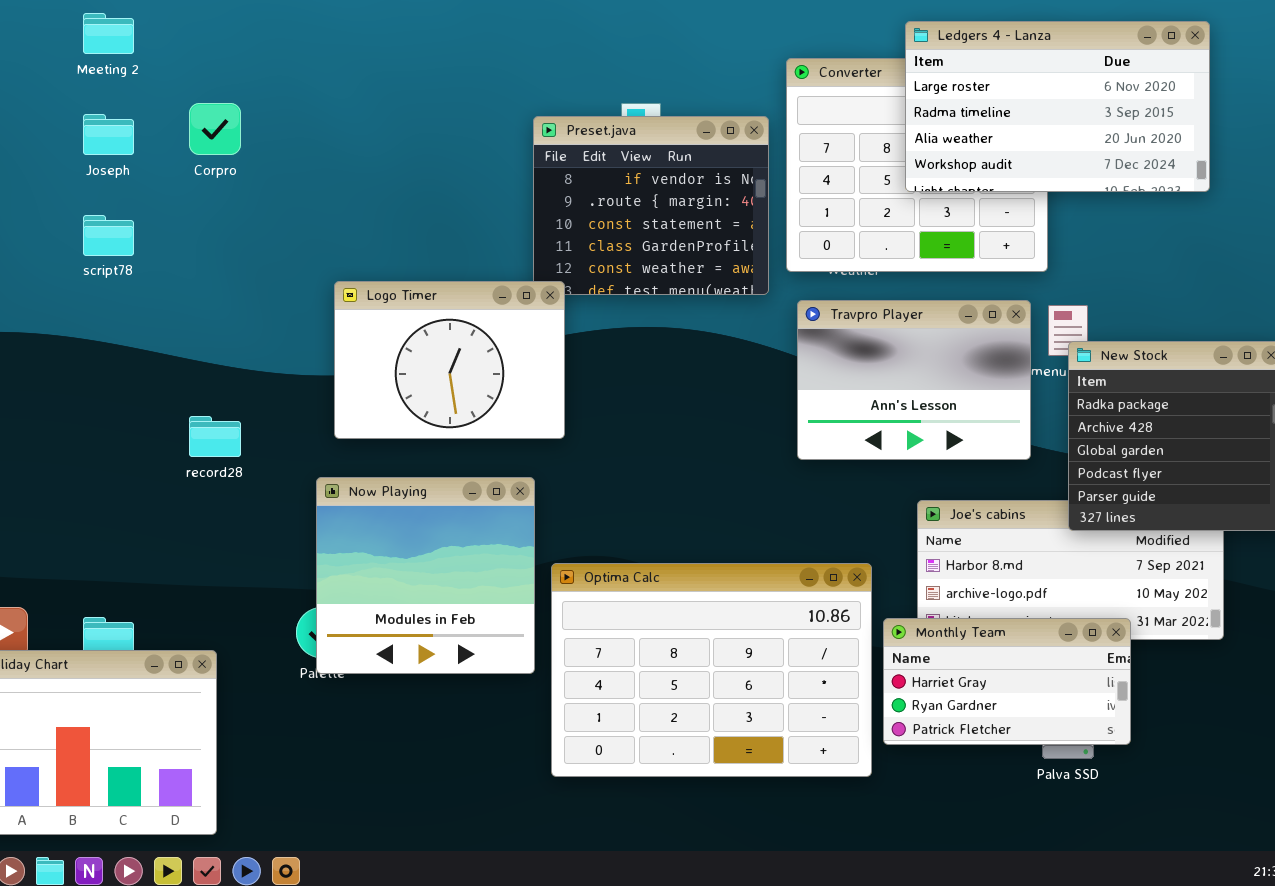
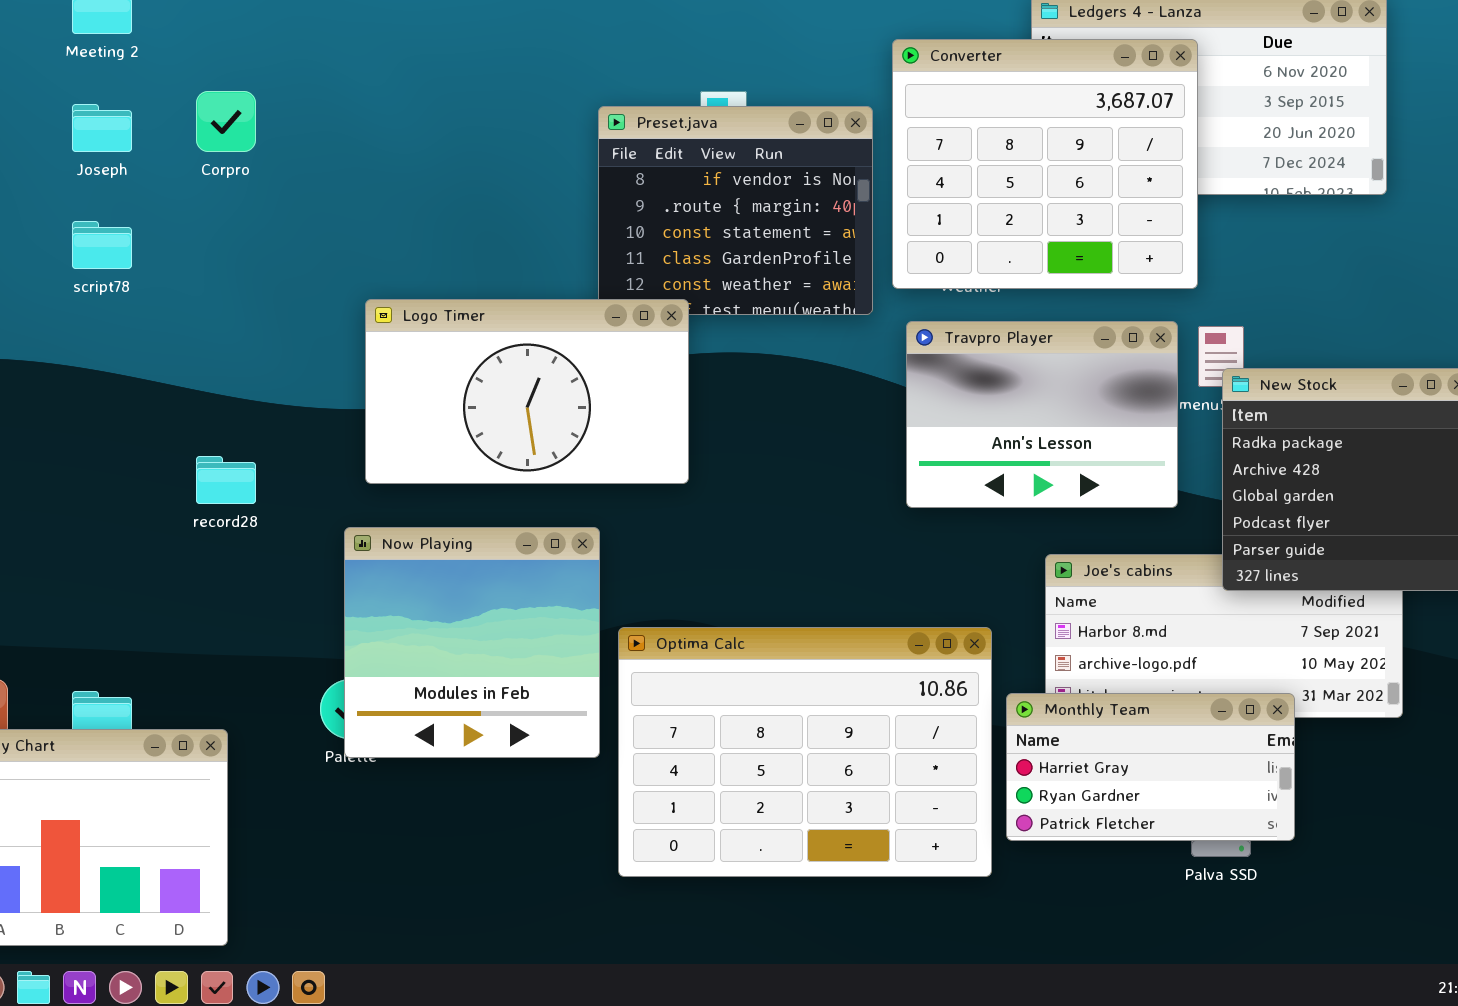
Converter: [786,58,1048,272] -> [892,39,1198,289], raised
Logo Timer: [334,281,565,439] -> [365,299,689,484], resized

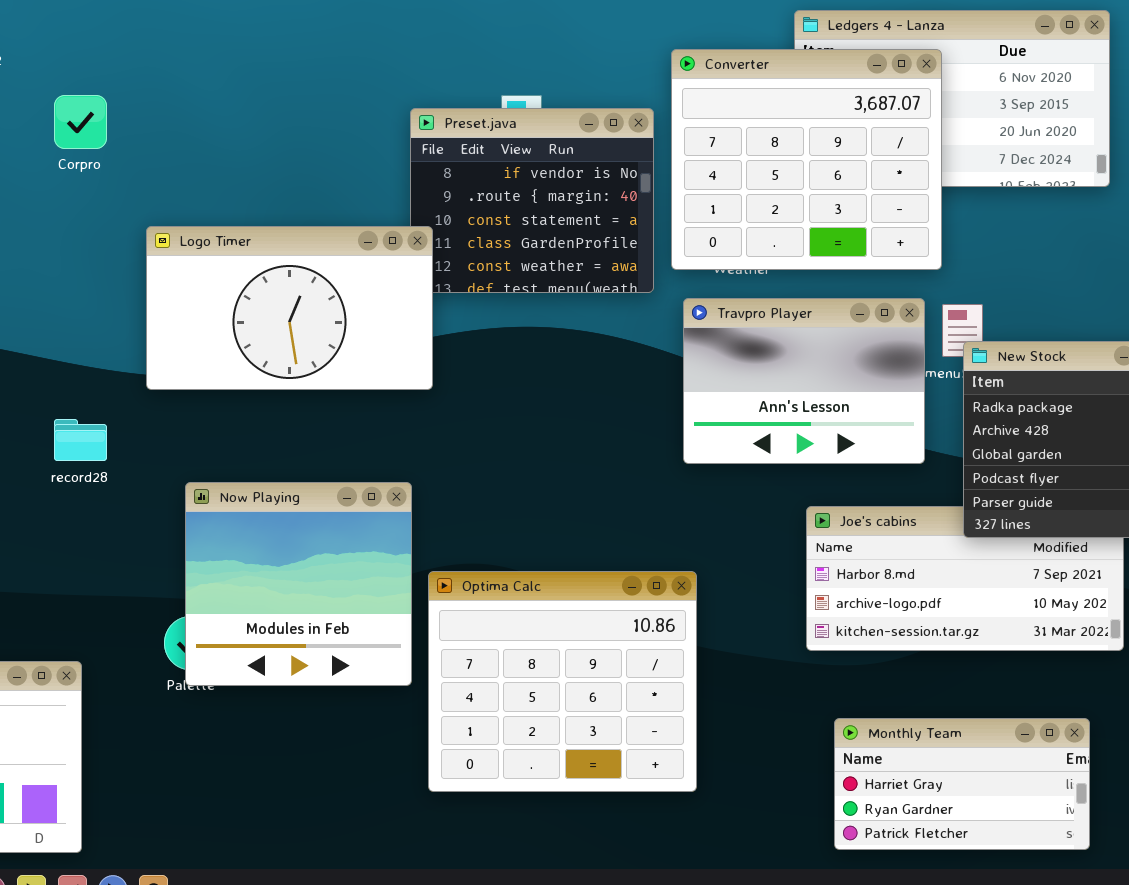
Logo Timer: [365,299,689,484] -> [146,226,433,390], moved
Optima Calc: [618,627,992,877] -> [428,571,697,792], resized
Monthly Team: [1006,693,1295,841] -> [834,718,1090,850], moved

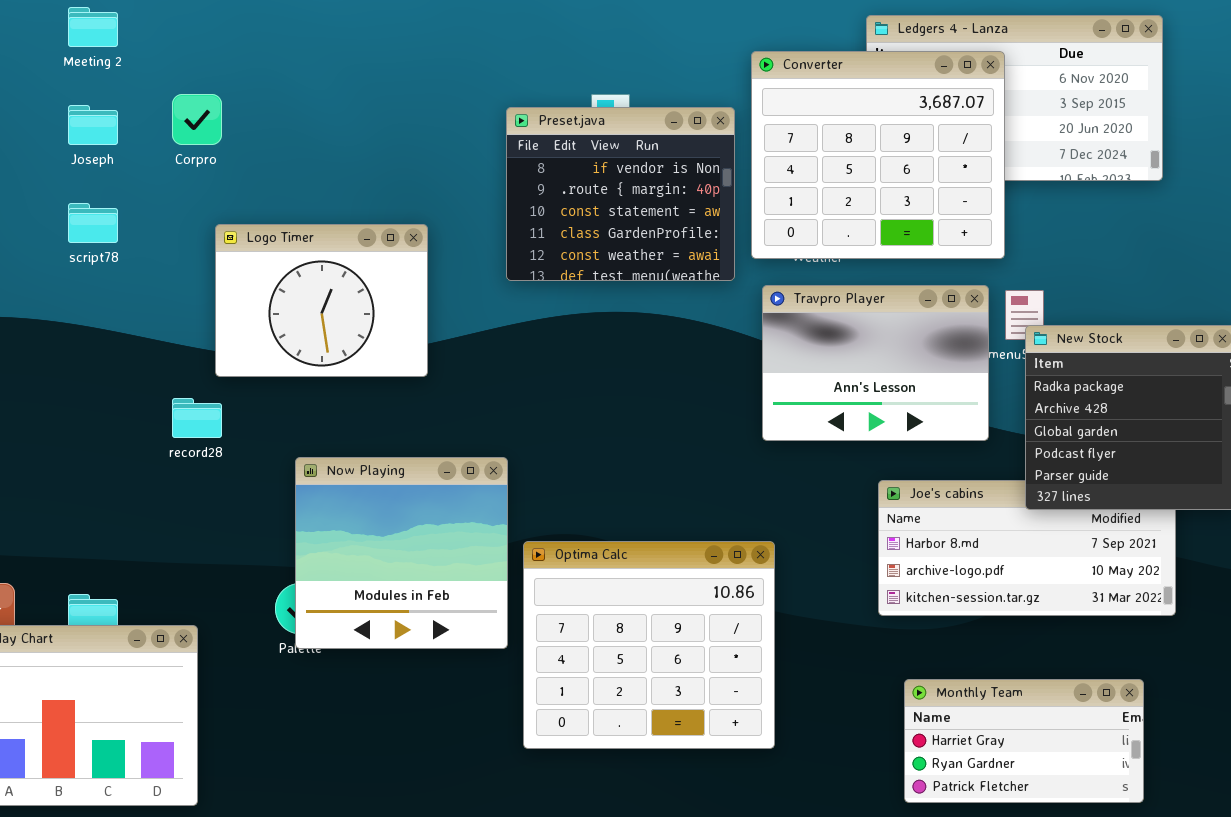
Logo Timer: [146,226,433,390] -> [215,224,428,377], moved, resized

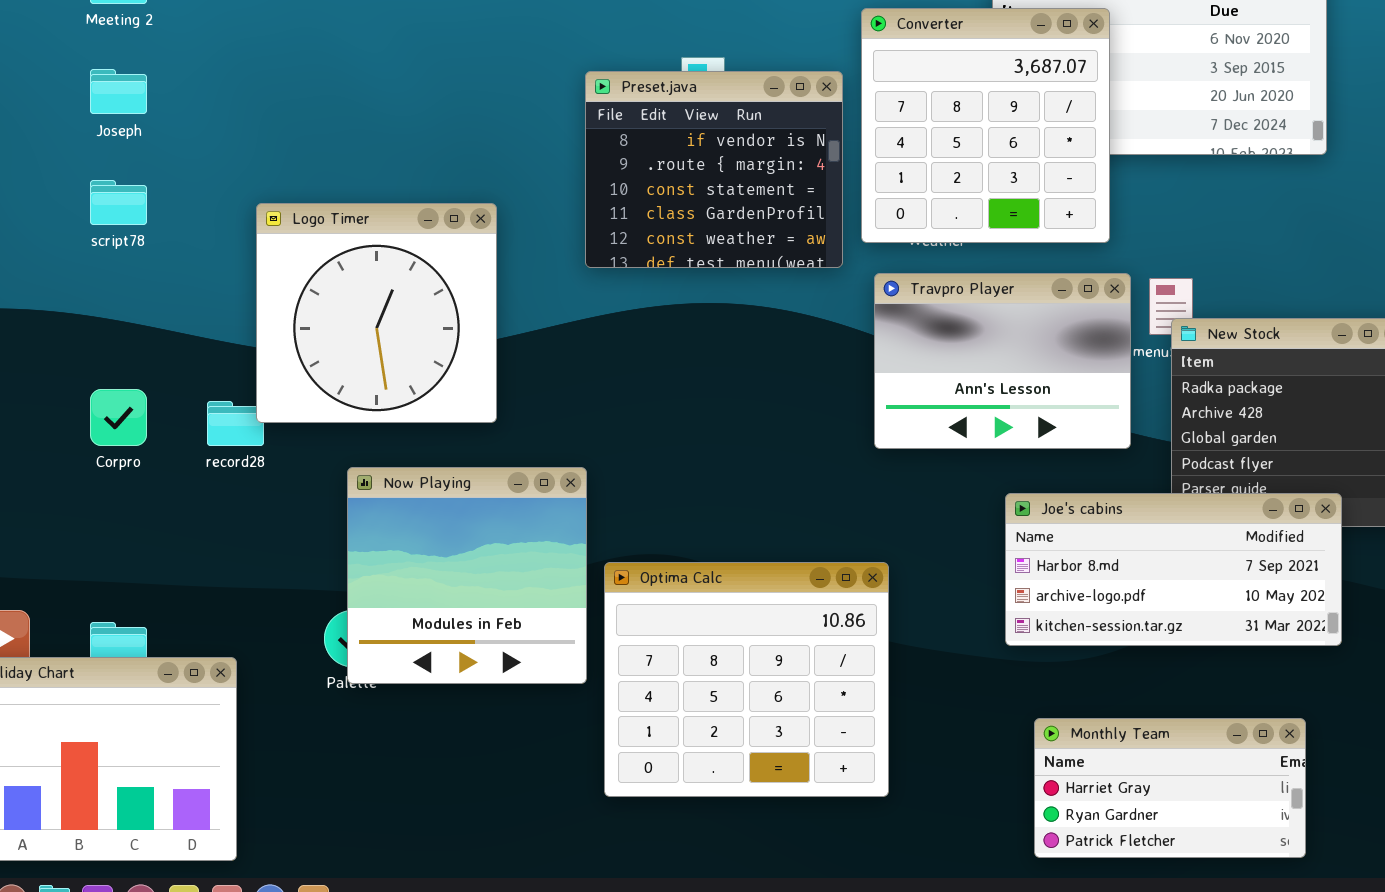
Converter: [751,51,1005,259] -> [861,8,1110,243], resized
Corpro: [172,94,222,145] -> [90,389,147,446], moved
Logo Timer: [215,224,428,377] -> [256,203,497,423], resized
Joe's cabins: [878,480,1176,616] -> [1005,493,1342,646], raised

